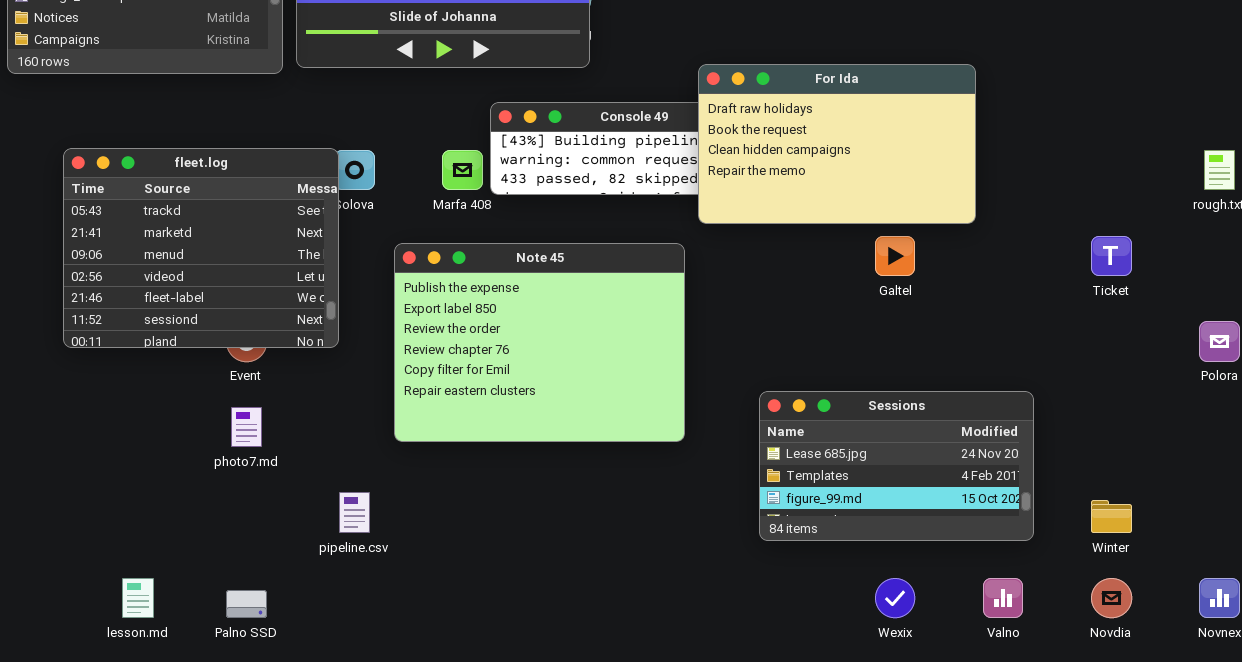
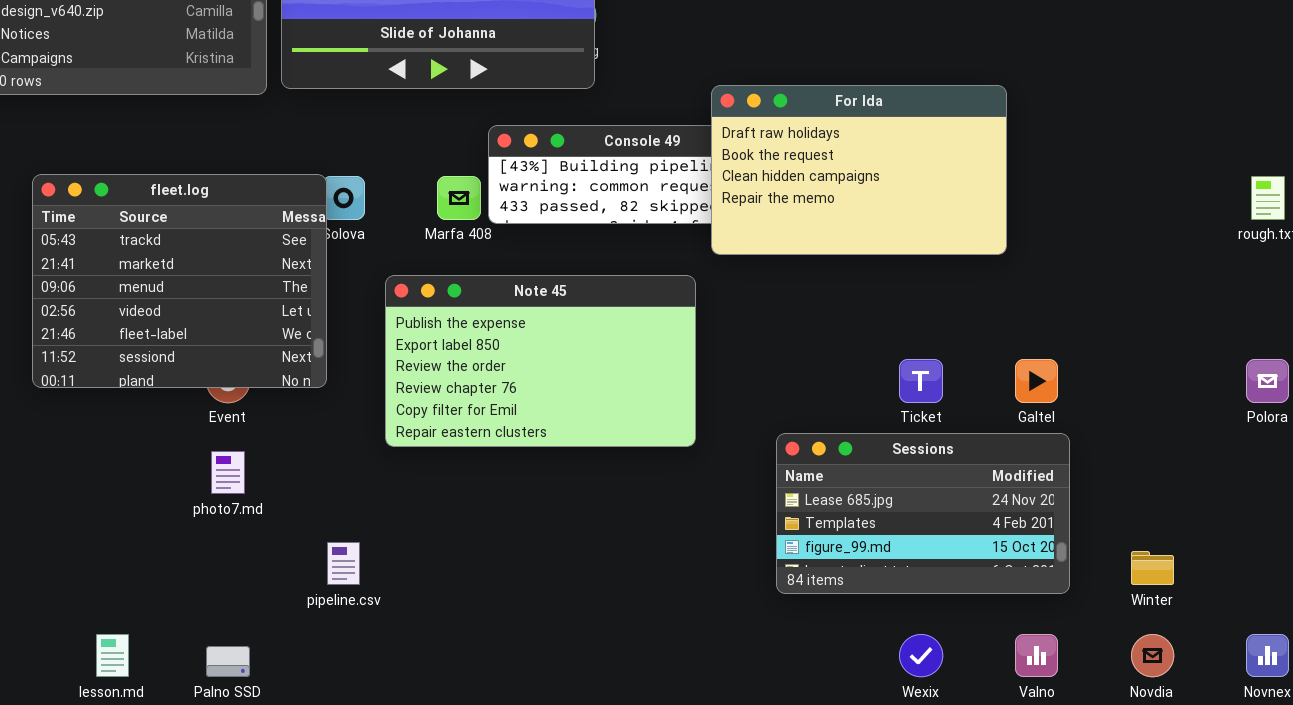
Galtel: [875,236,915,276] -> [1015,359,1058,403], moved
Ticket: [1091,236,1132,276] -> [899,359,943,403], moved
Note 45: [394,243,685,442] -> [385,275,696,447], resized

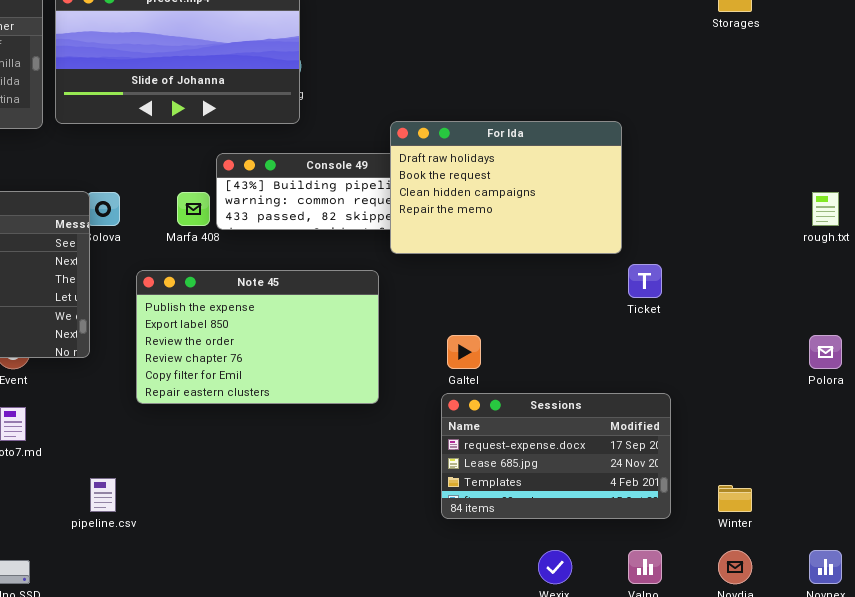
Ticket: [899,359,943,403] -> [628,264,662,298], moved
Galtel: [1015,359,1058,403] -> [447,335,481,369], moved
Sessions: [776,433,1070,594] -> [441,393,671,519], scrolled up 1 row

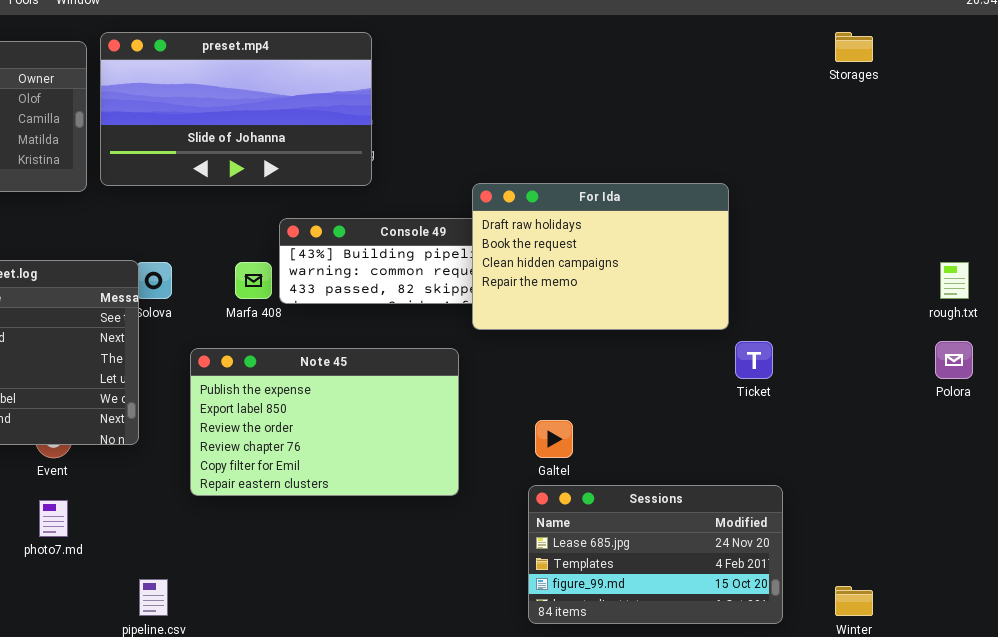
Polora: [809,335,842,369] -> [935,341,973,379], moved
Sessions: [441,393,671,519] -> [528,485,783,624], scrolled down 1 row

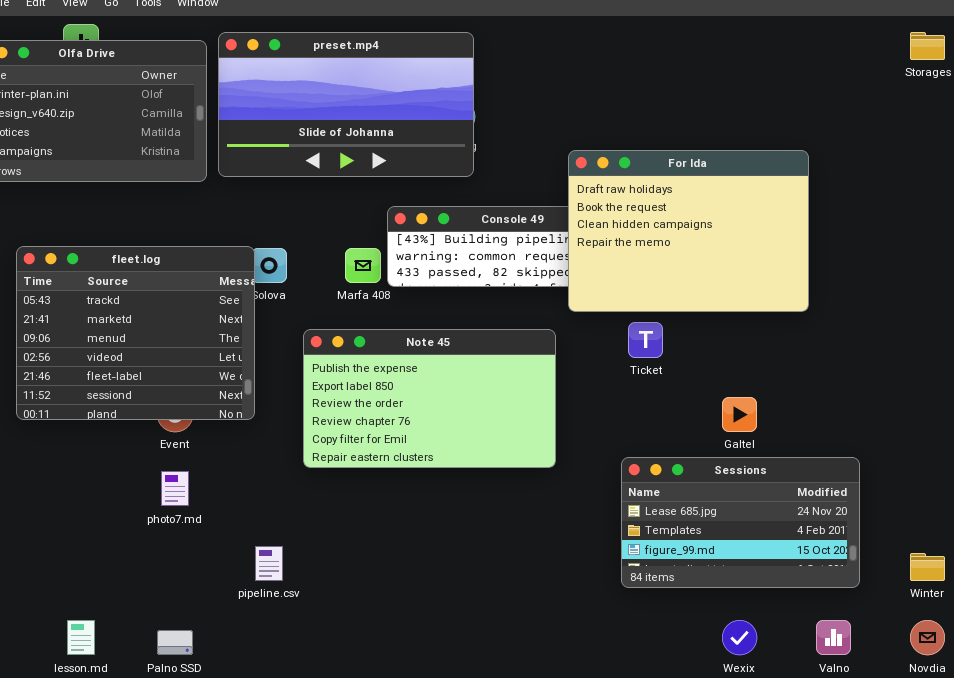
For Ida: [472,183,729,330] -> [568,150,809,312], resized
Ticket: [735,341,773,379] -> [628,322,663,358], moved
Galtel: [535,420,573,458] -> [722,397,757,432], moved

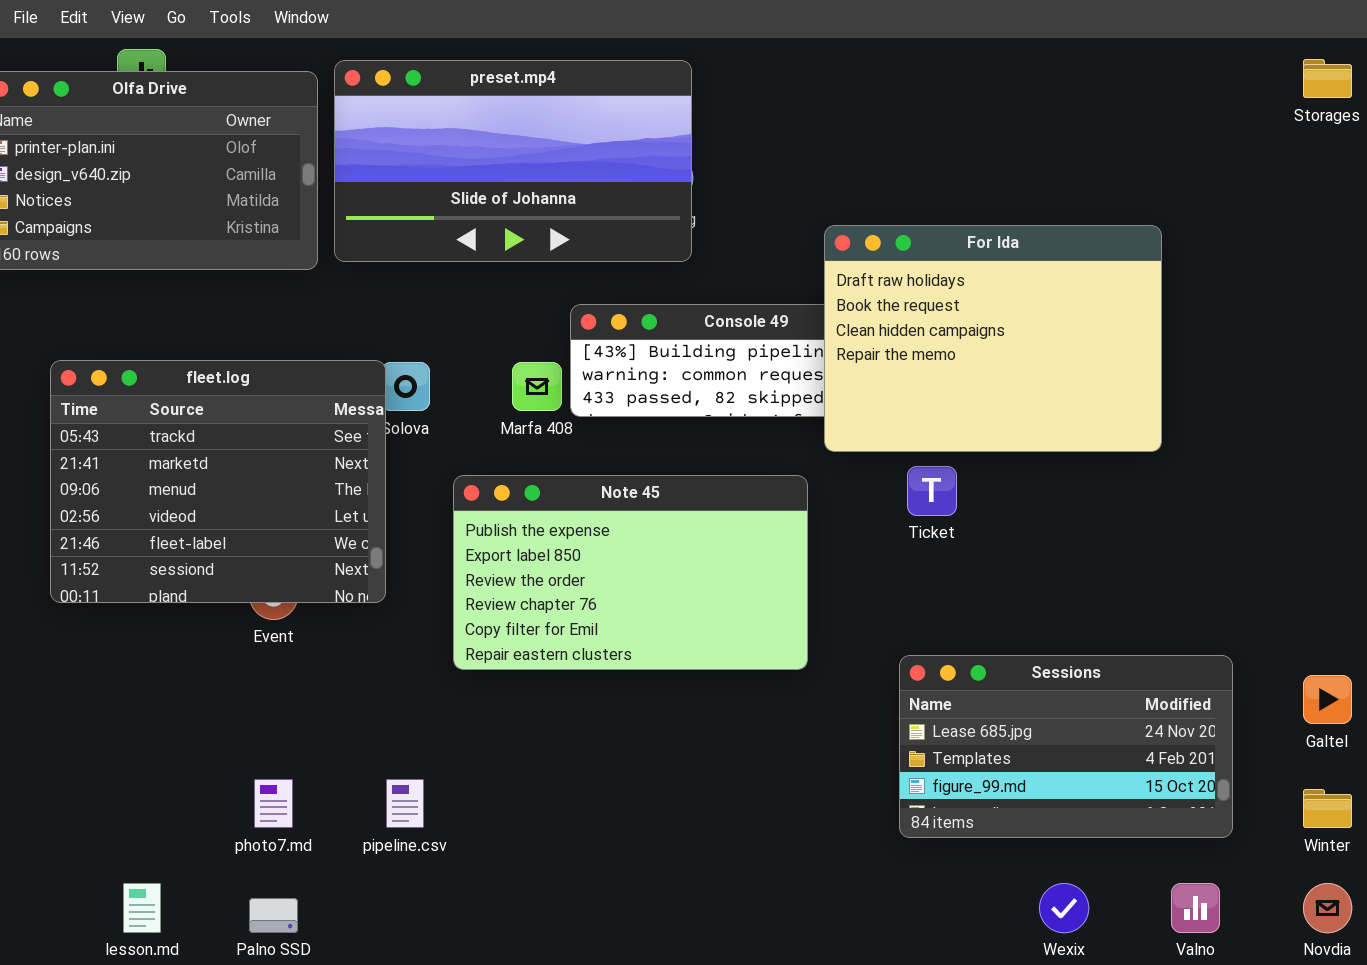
Galtel: [722,397,757,432] -> [1303,675,1352,724], moved
photo7.md: [161,471,189,506] -> [254,779,293,828], moved

